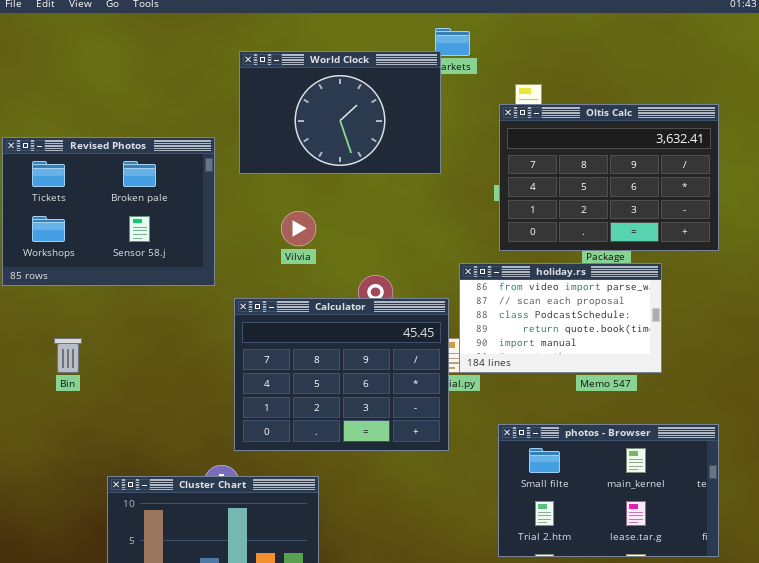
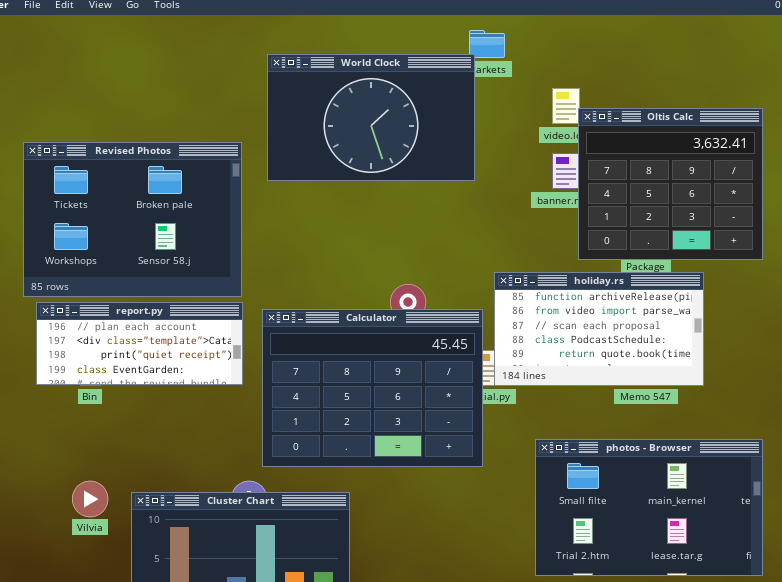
Oltis Calc: [499,104,719,251] -> [578,108,763,260], resized
Vilvia: [281,211,316,246] -> [72,481,108,517], moved
holiday.rs: [459,263,662,373] -> [494,272,704,386], scrolled up 1 row
report.py: none -> [36,302,243,385], opened

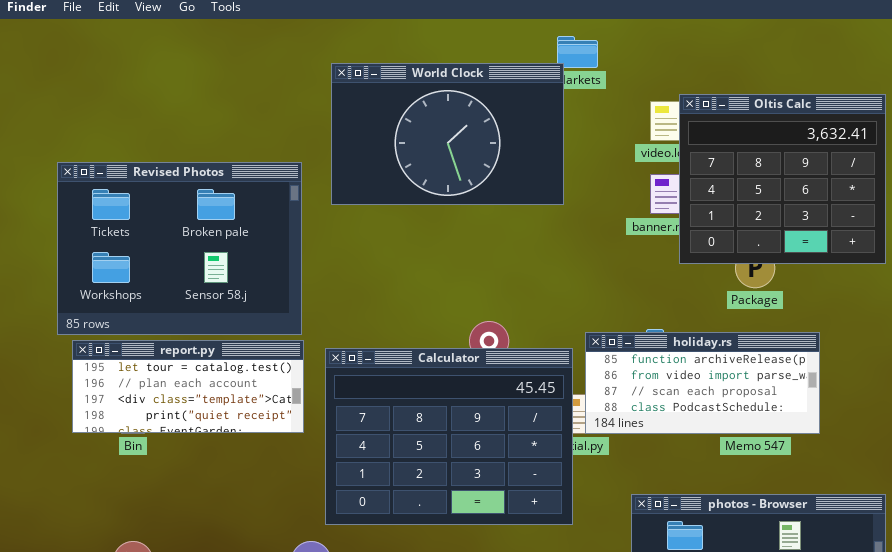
Oltis Calc: [578,108,763,260] -> [679,94,886,264], moved
holiday.rs: [494,272,704,386] -> [585,332,820,434], resized
report.py: [36,302,243,385] -> [72,340,304,433], scrolled up 1 row

